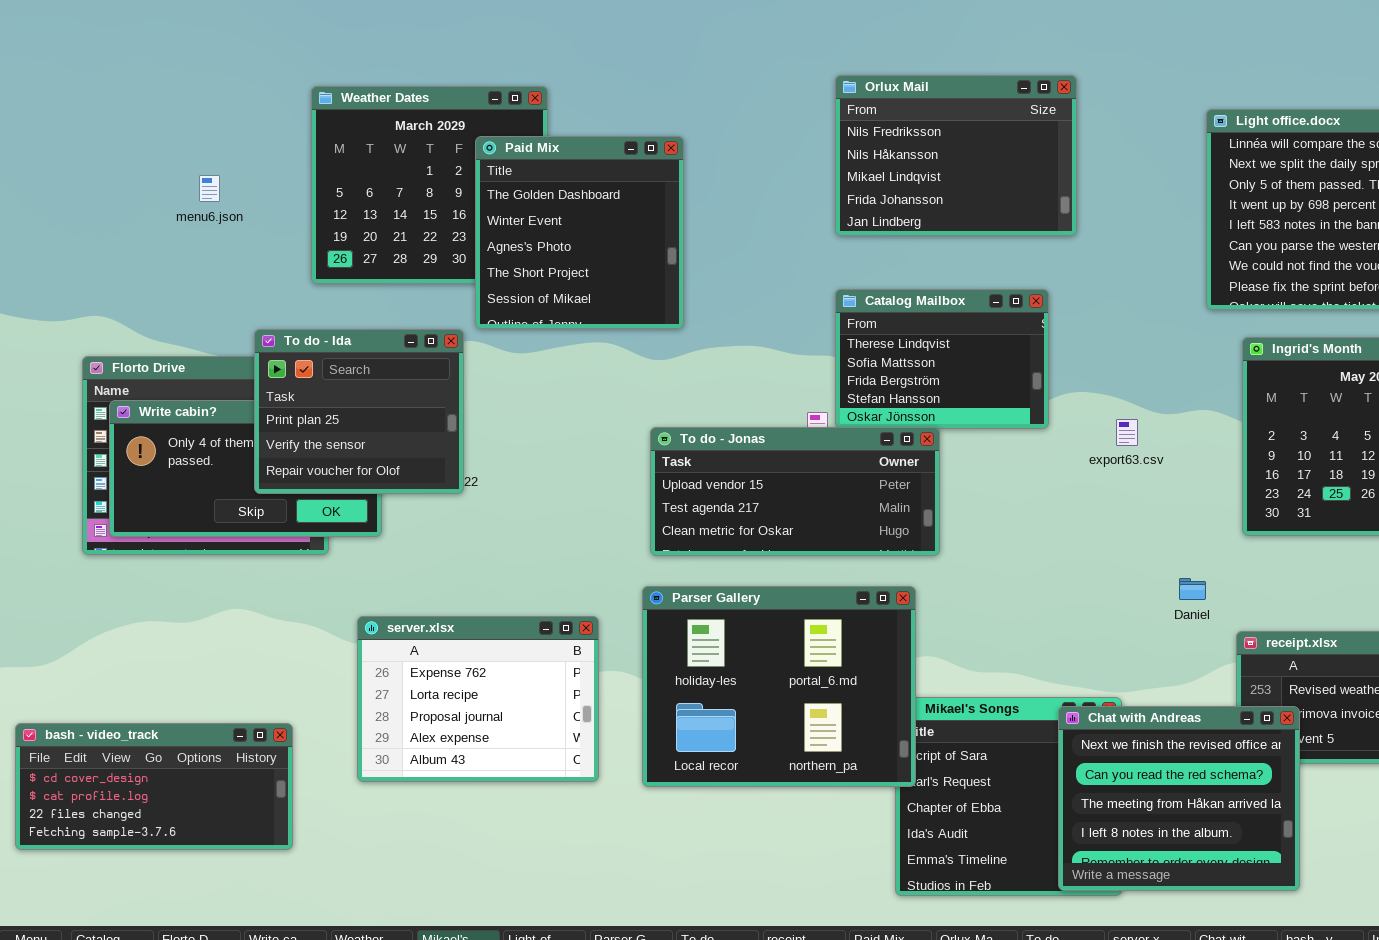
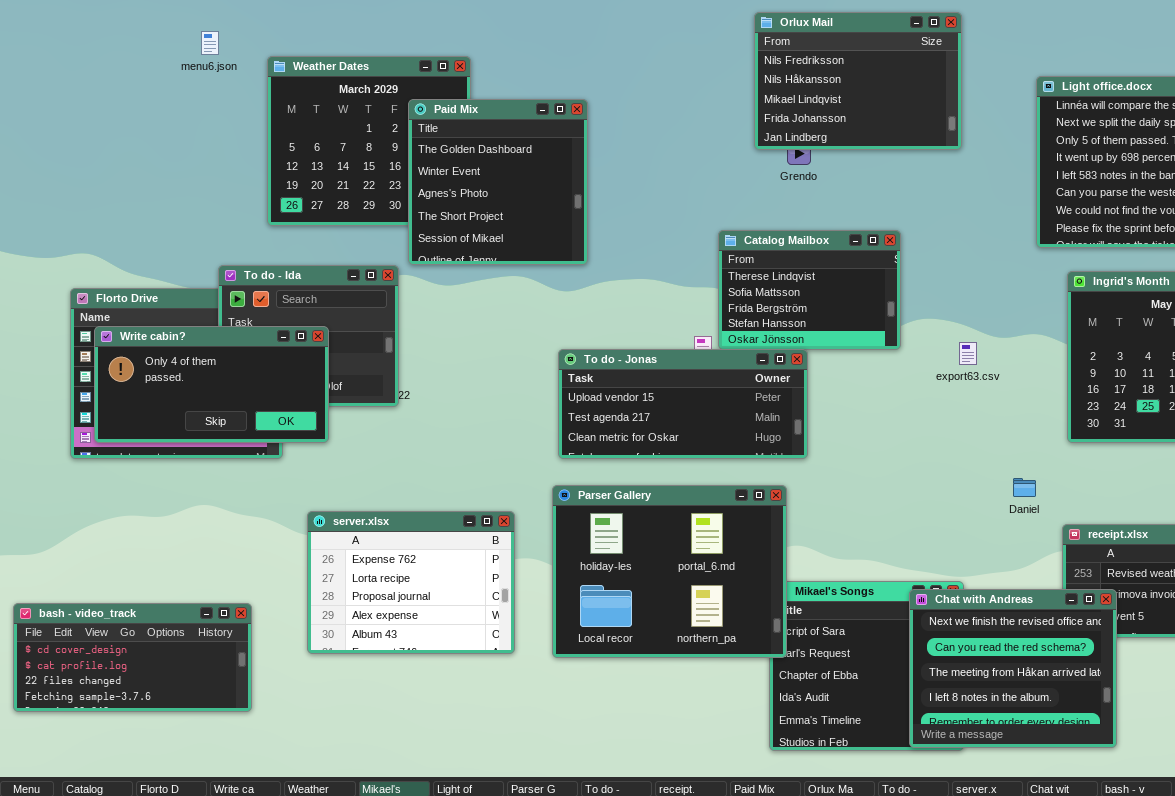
Orlux Mail: [835,75,1077,236] -> [754,12,962,150], moved
menu6.json: [199,175,220,202] -> [201,31,219,55], moved
Write cabin?: [109,400,382,537] -> [94,326,329,443], raised

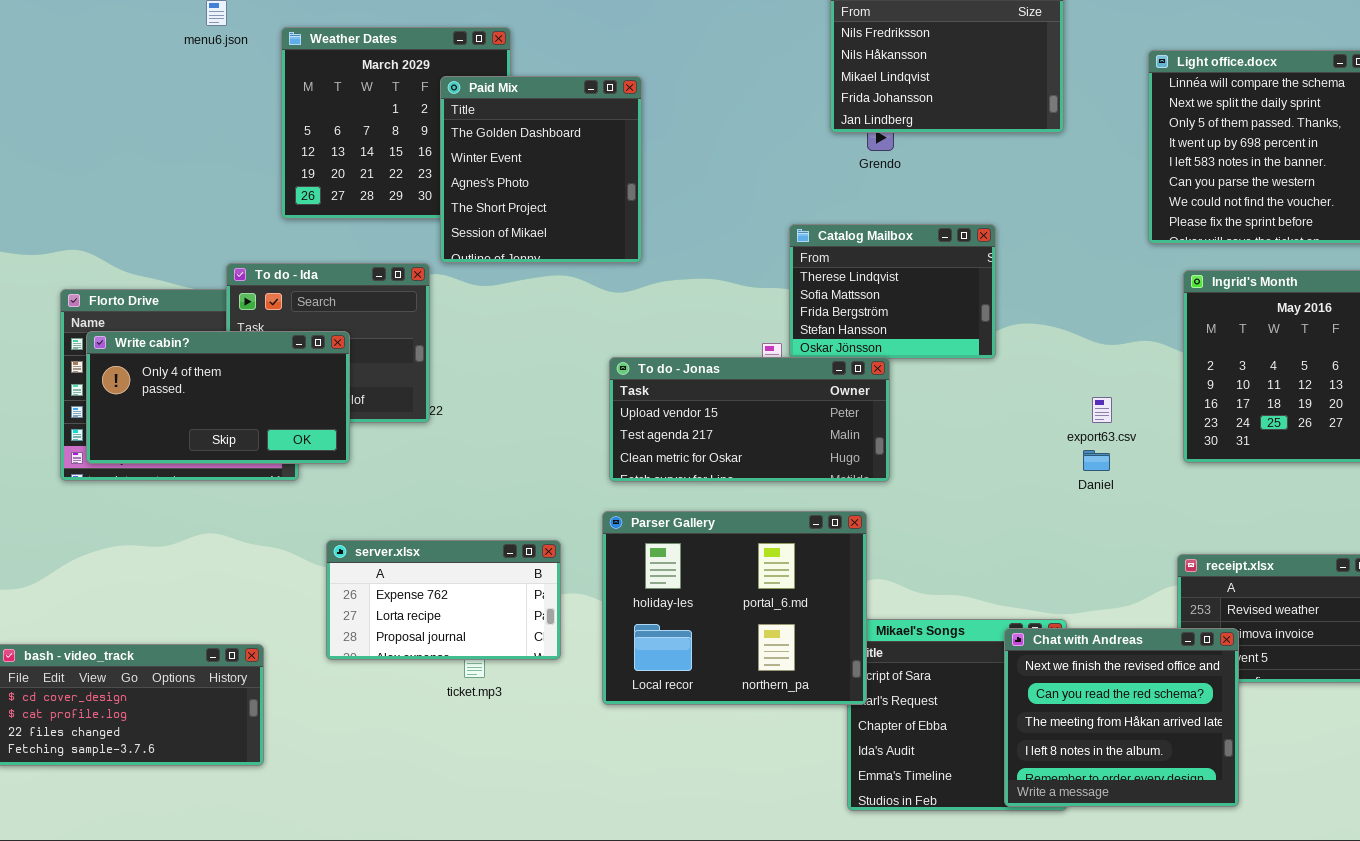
export63.csv: [959,342,977,365] -> [1092,397,1112,423], moved
Daniel: [1013,478,1036,497] -> [1083,450,1110,471], moved
server.xlsx: [307,511,515,654] -> [326,540,561,660], resized

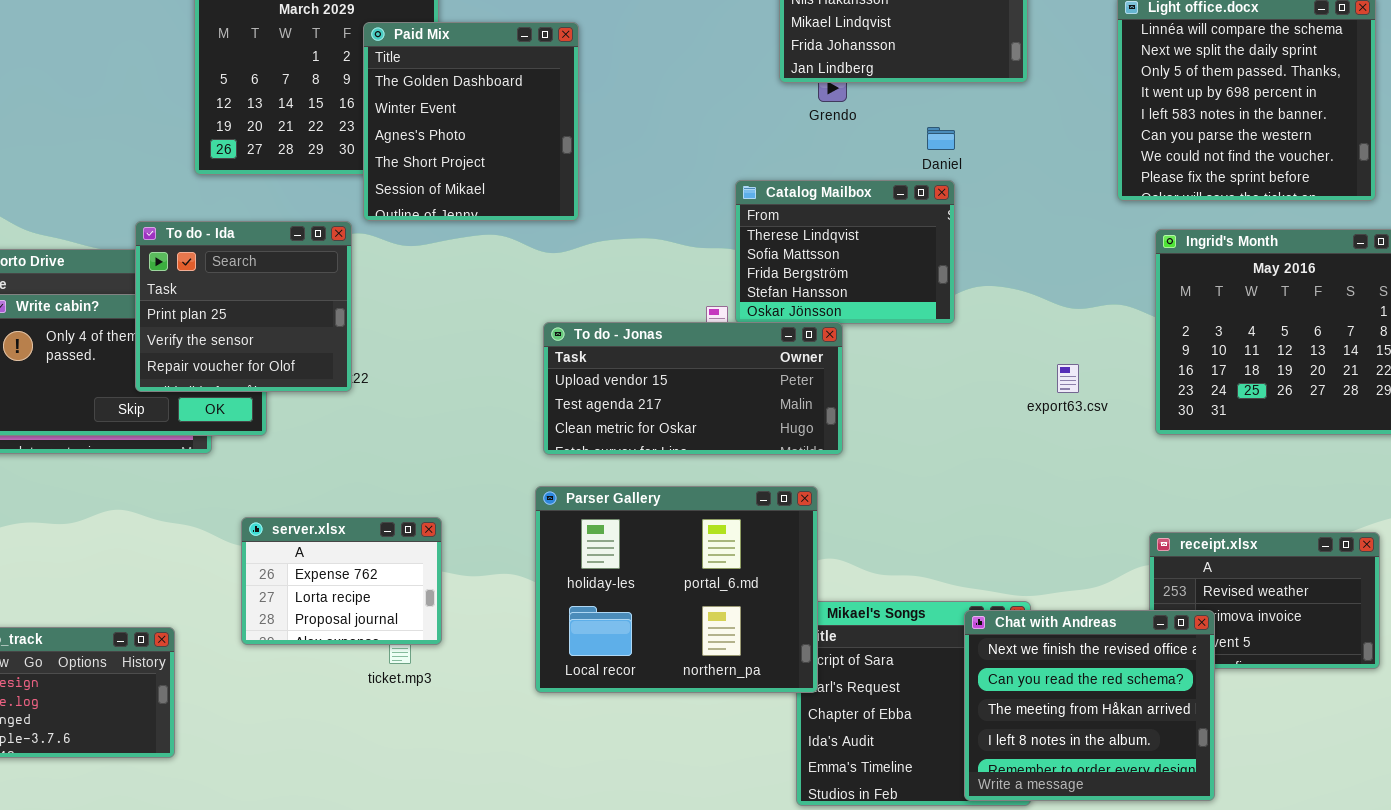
To do - Ida: [226,263,430,423] -> [135,221,352,392], raised
Daniel: [1083,450,1110,471] -> [927,127,955,150], moved
server.xlsx: [326,540,561,660] -> [241,517,442,645], resized

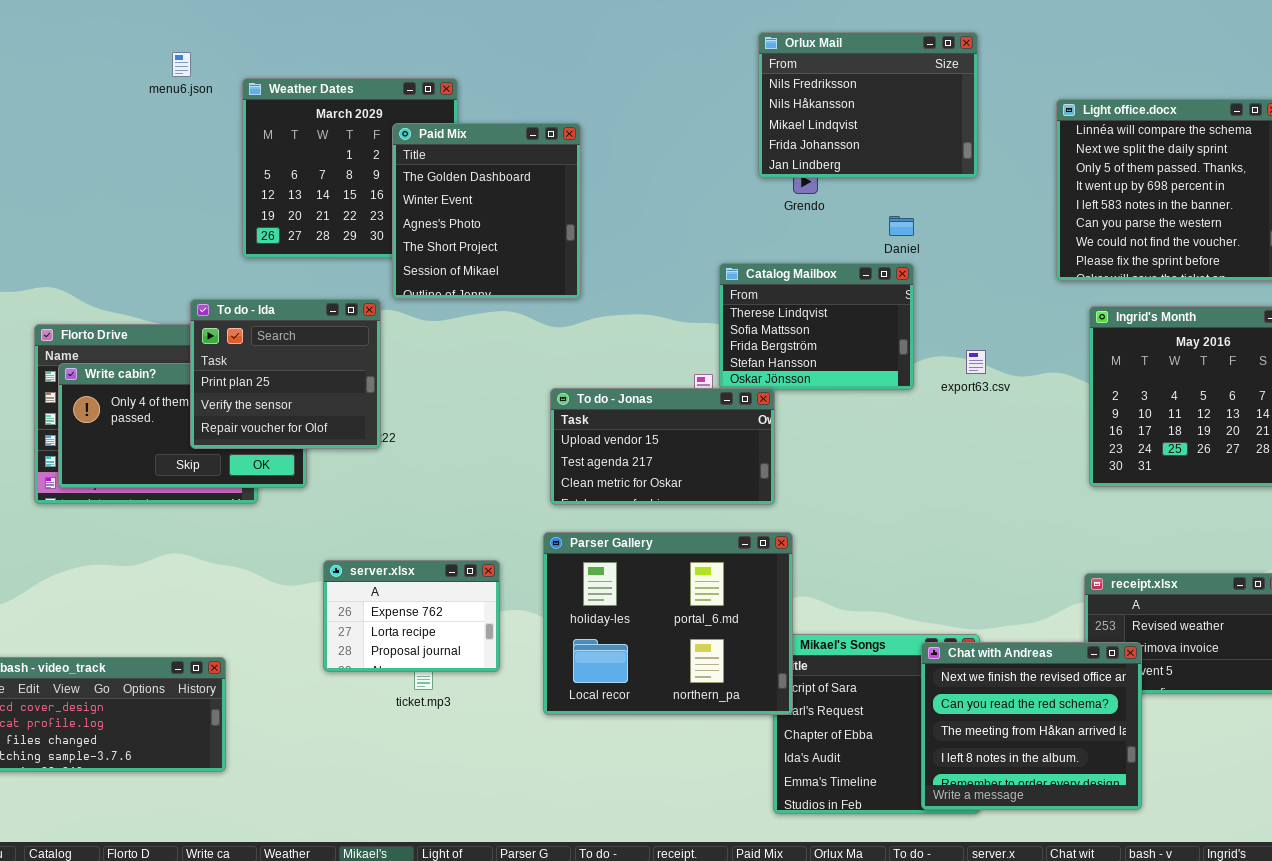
To do - Jonas: [543,322,843,455] -> [550,388,775,505], resized
export63.csv: [1057,364,1079,393] -> [966,350,986,374], moved
server.xlsx: [241,517,442,645] -> [323,560,500,672], moved

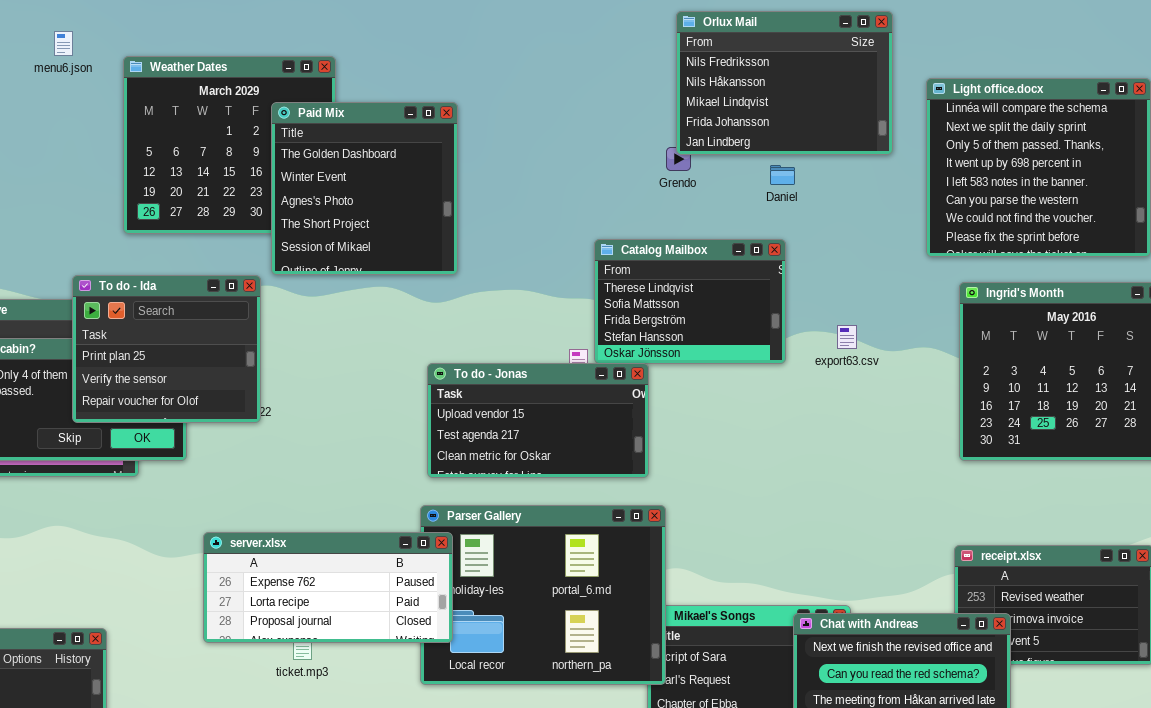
Orlux Mail: [758,32,978,178] -> [676,11,893,155], moved
Daniel: [889,216,914,236] -> [770,165,795,185], moved
server.xlsx: [323,560,500,672] -> [203,532,453,643], resized

